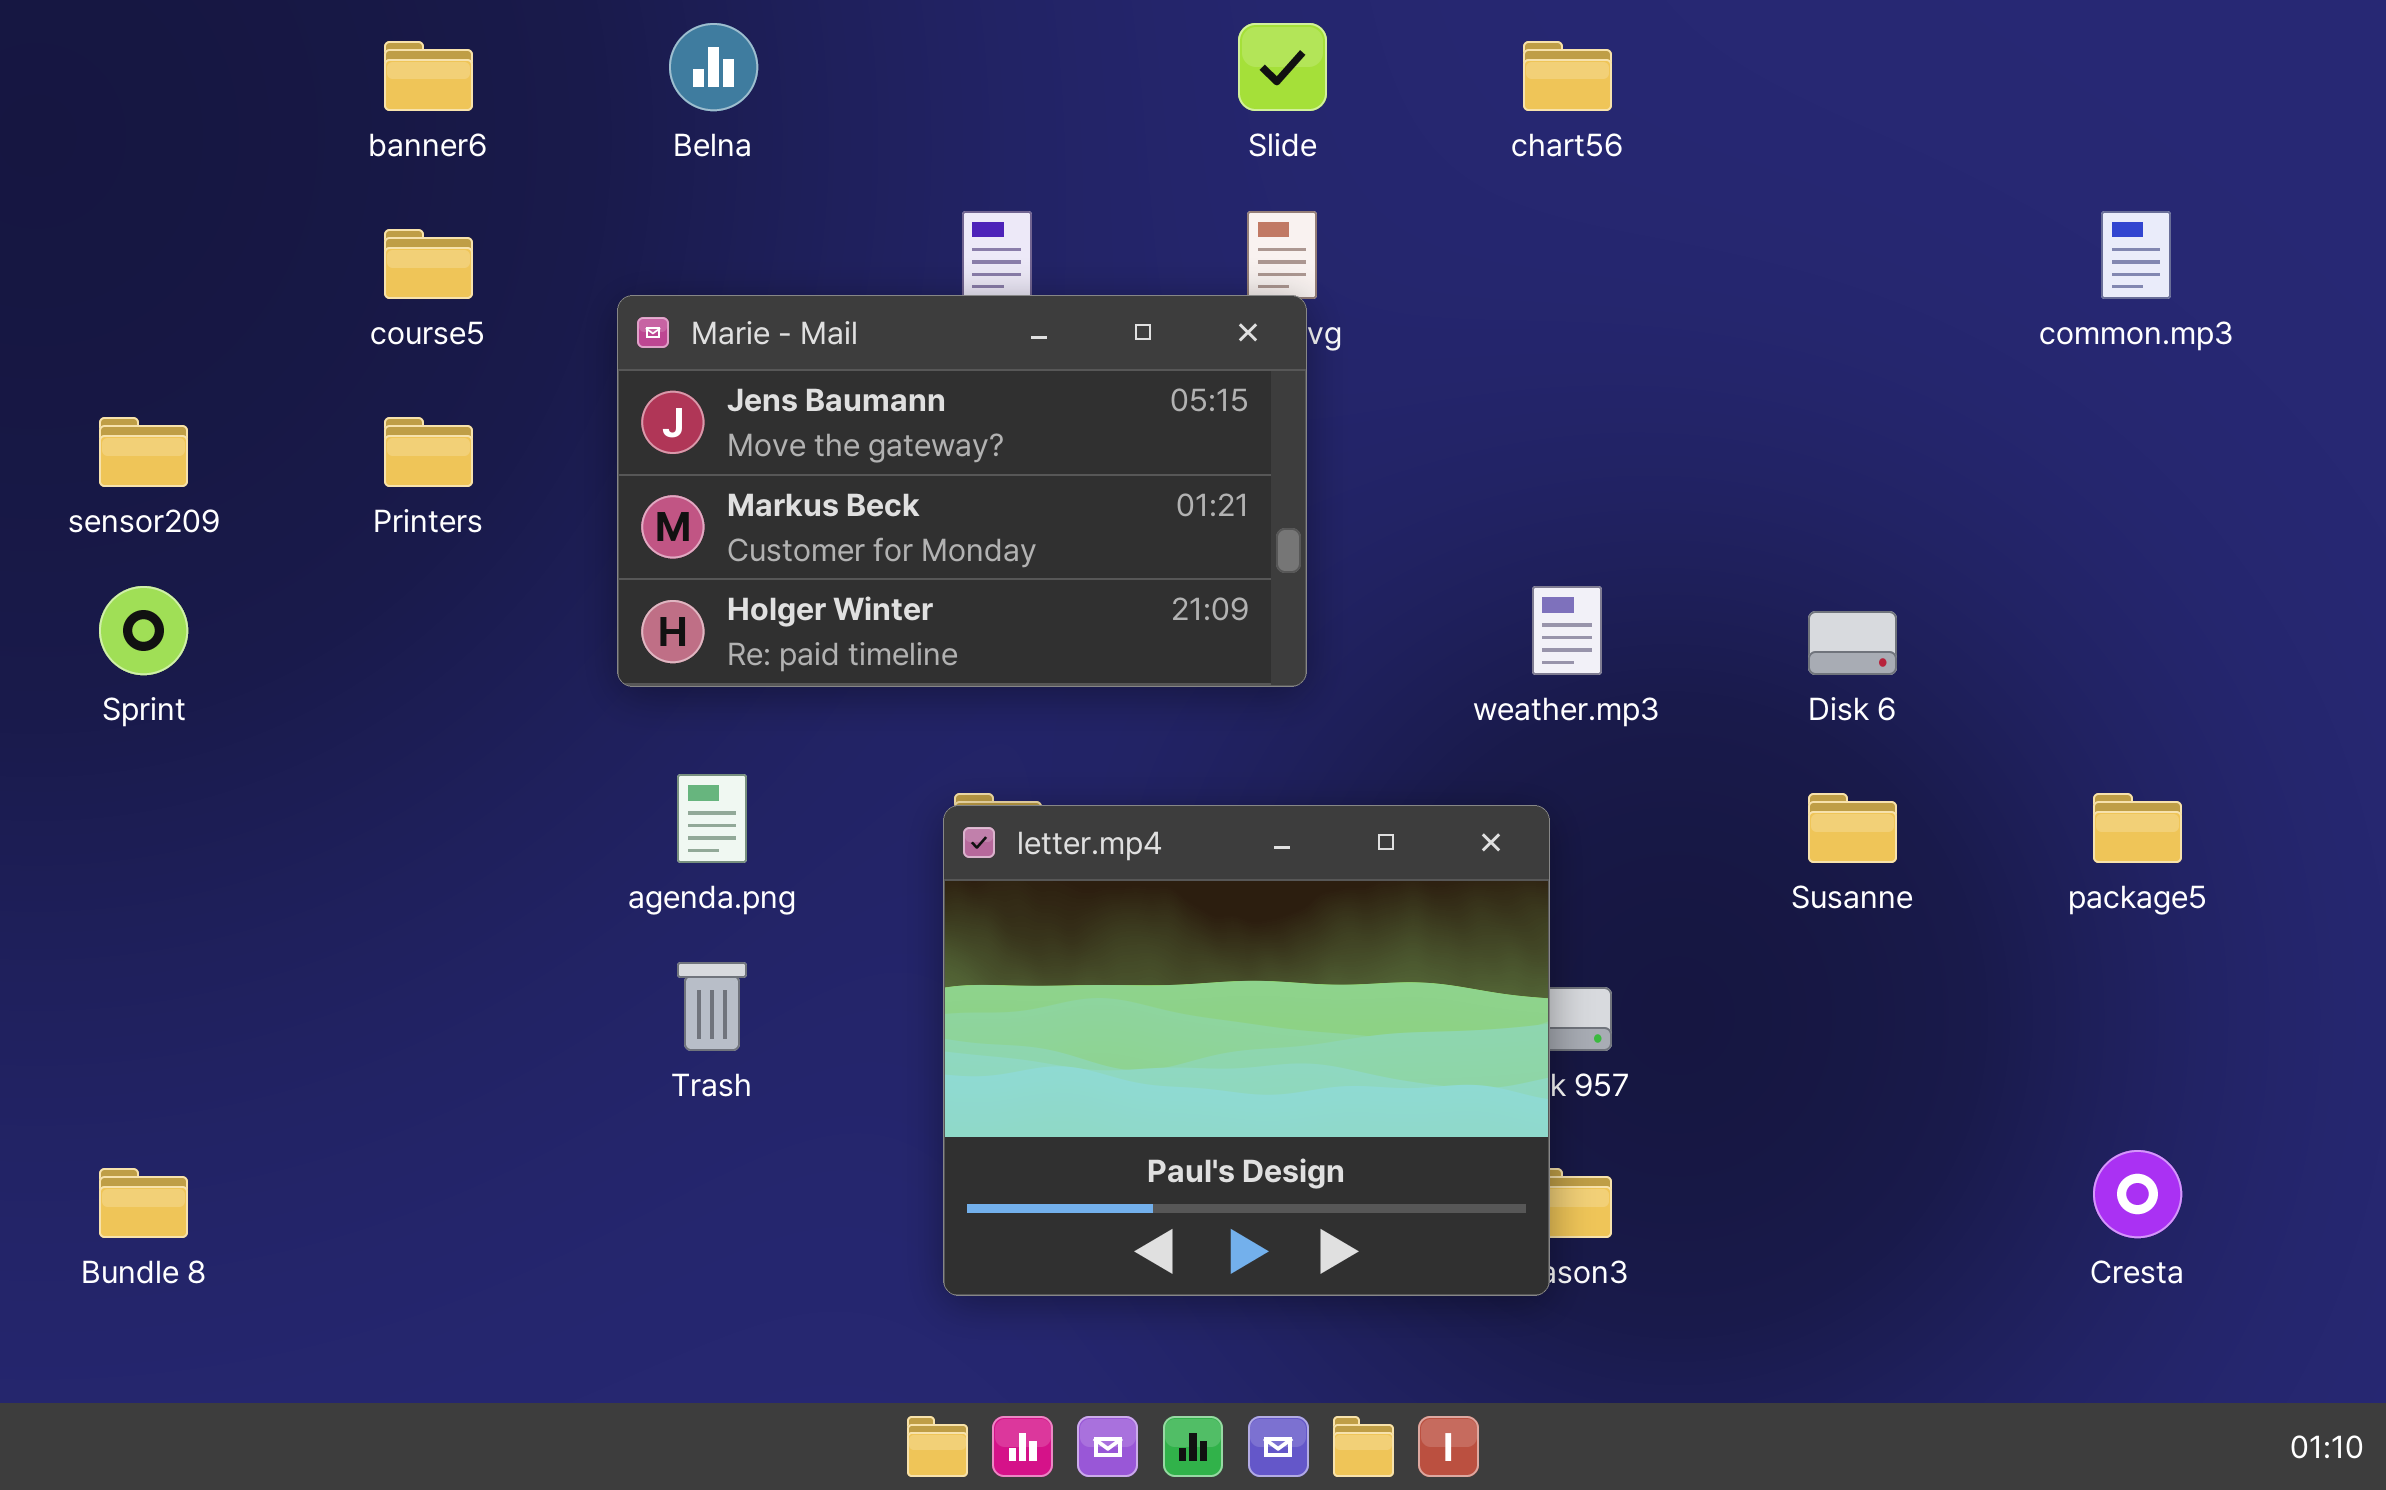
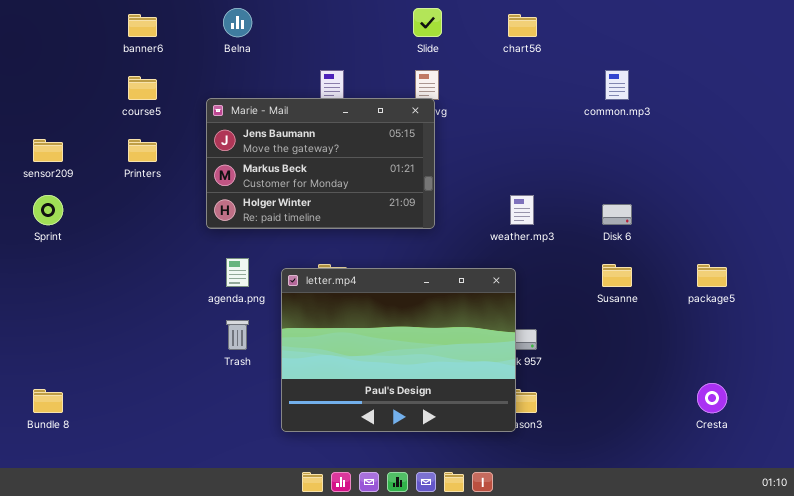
common.mp3: [2101,211,2171,299] -> [605,70,629,100], moved
letter.mp4: [943,805,1550,1296] -> [281,268,516,432], resized

